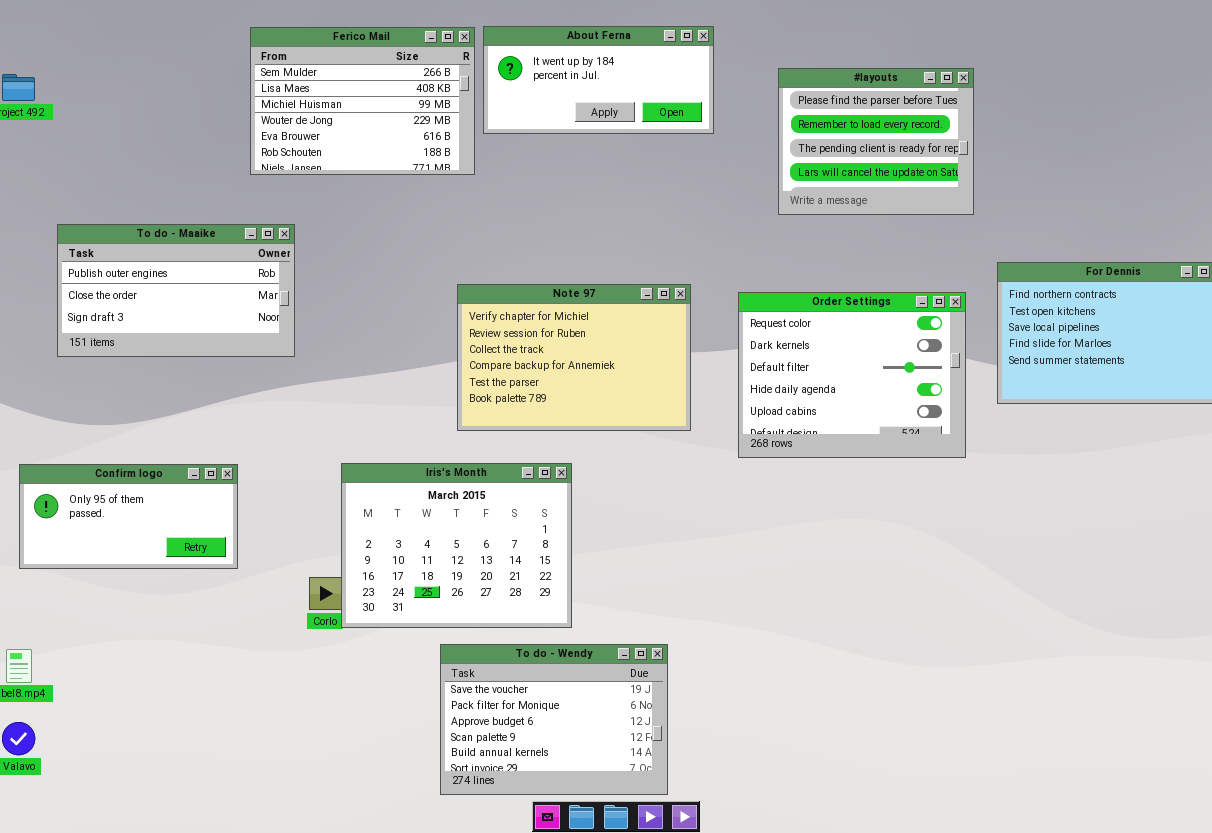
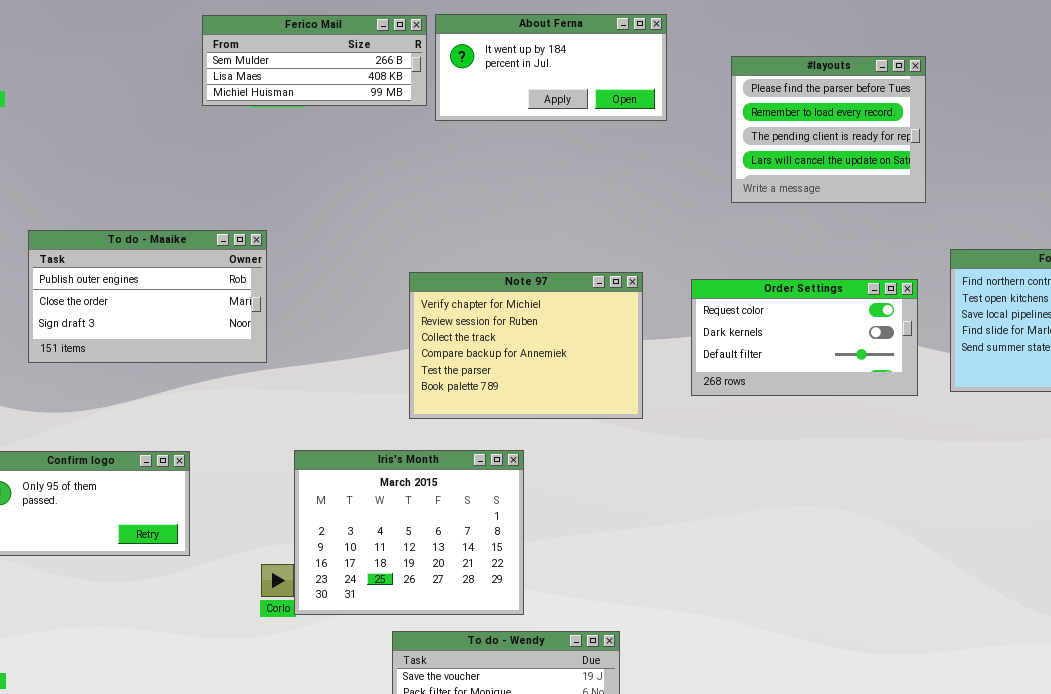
Ferico Mail: [250,27,475,175] -> [202,15,427,106], resized
To do - Maaike: [57,224,295,357] -> [28,230,267,363], moved
Order Settings: [738,292,966,458] -> [691,279,918,396], resized

